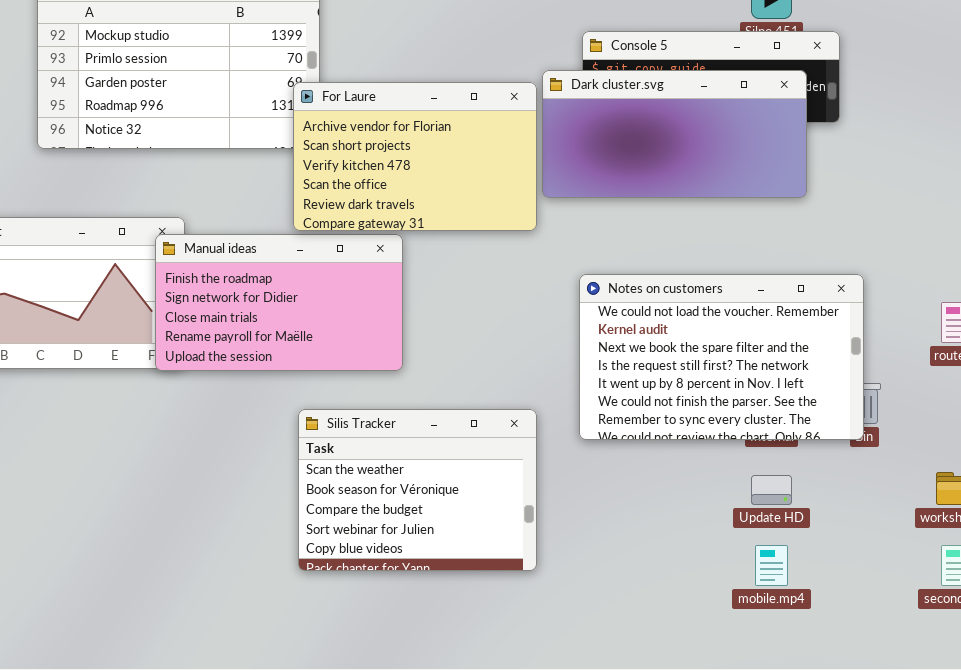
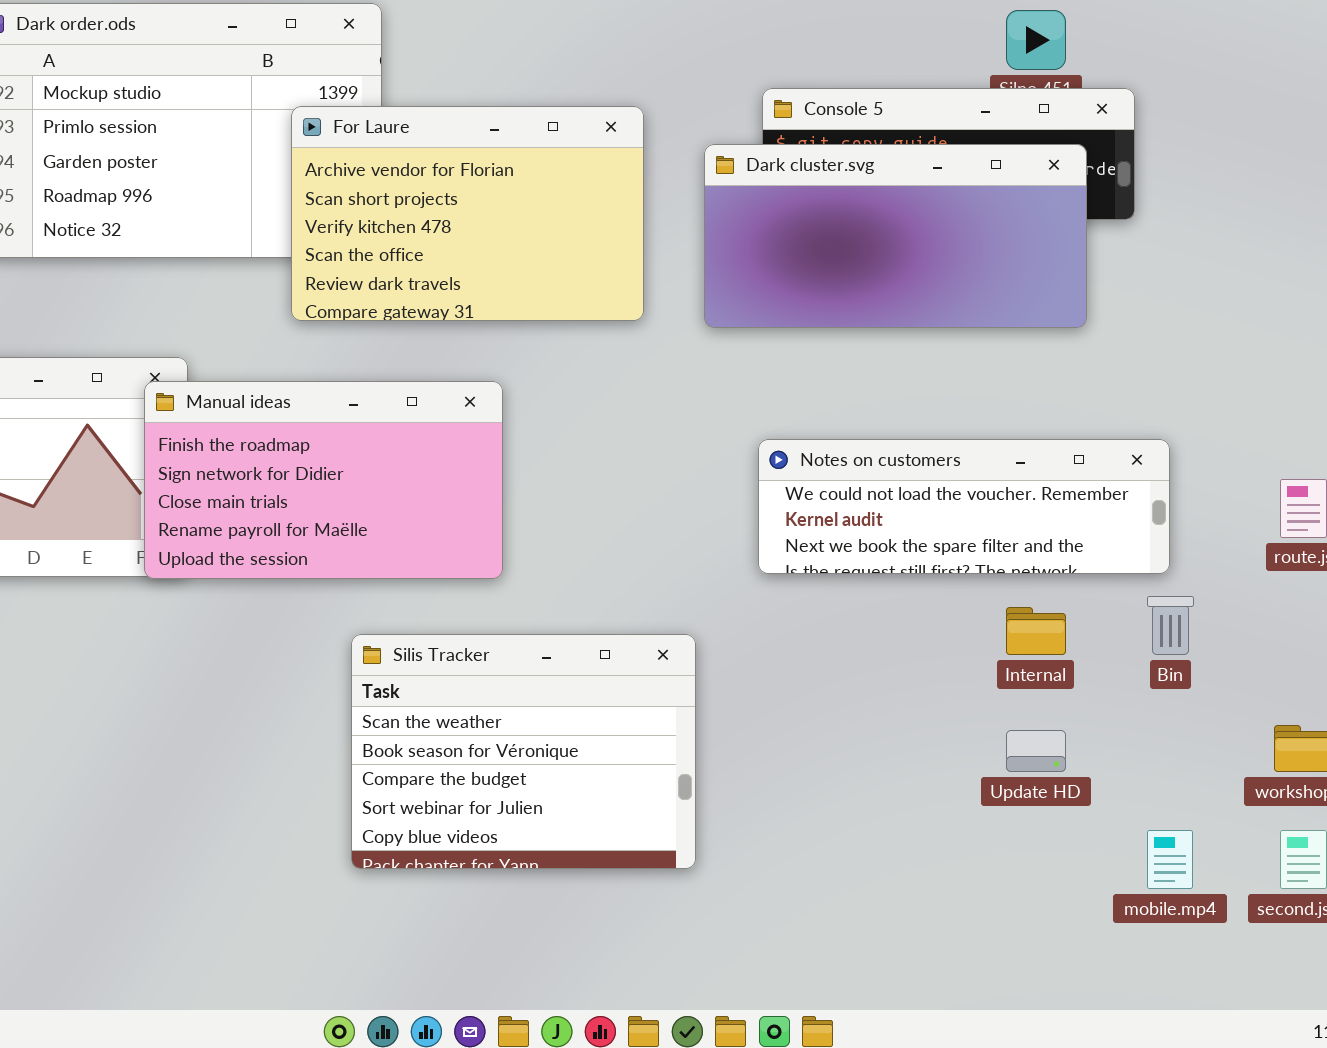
For Laure: [293,82,537,231] -> [291,106,644,321], moved
Notes on customers: [579,274,864,440] -> [758,439,1170,574], resized
mobile.mp4: [755,545,788,586] -> [1147,830,1193,889], moved

